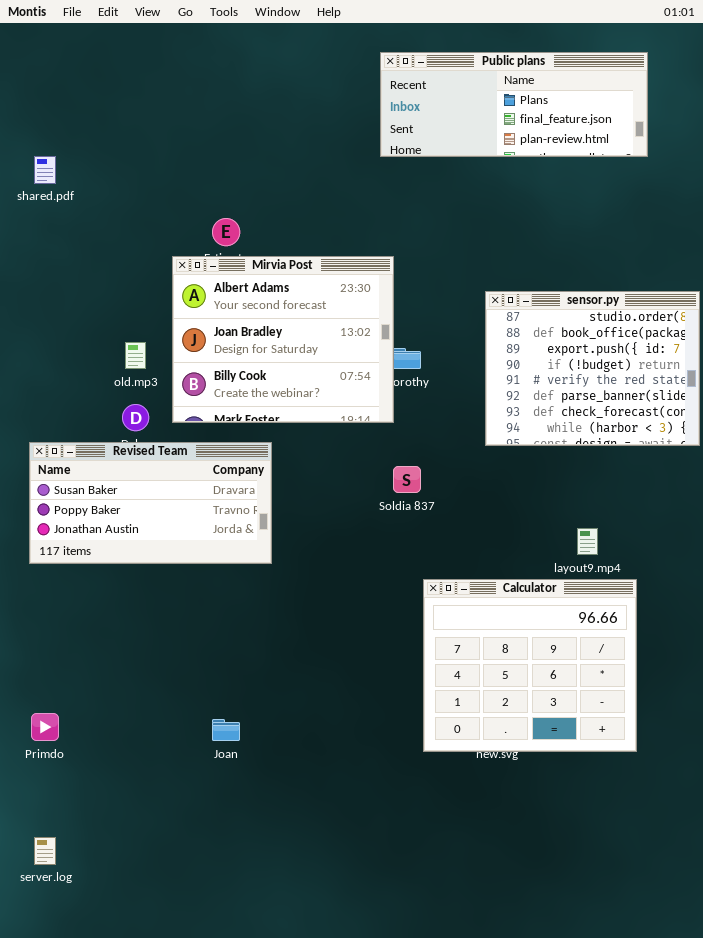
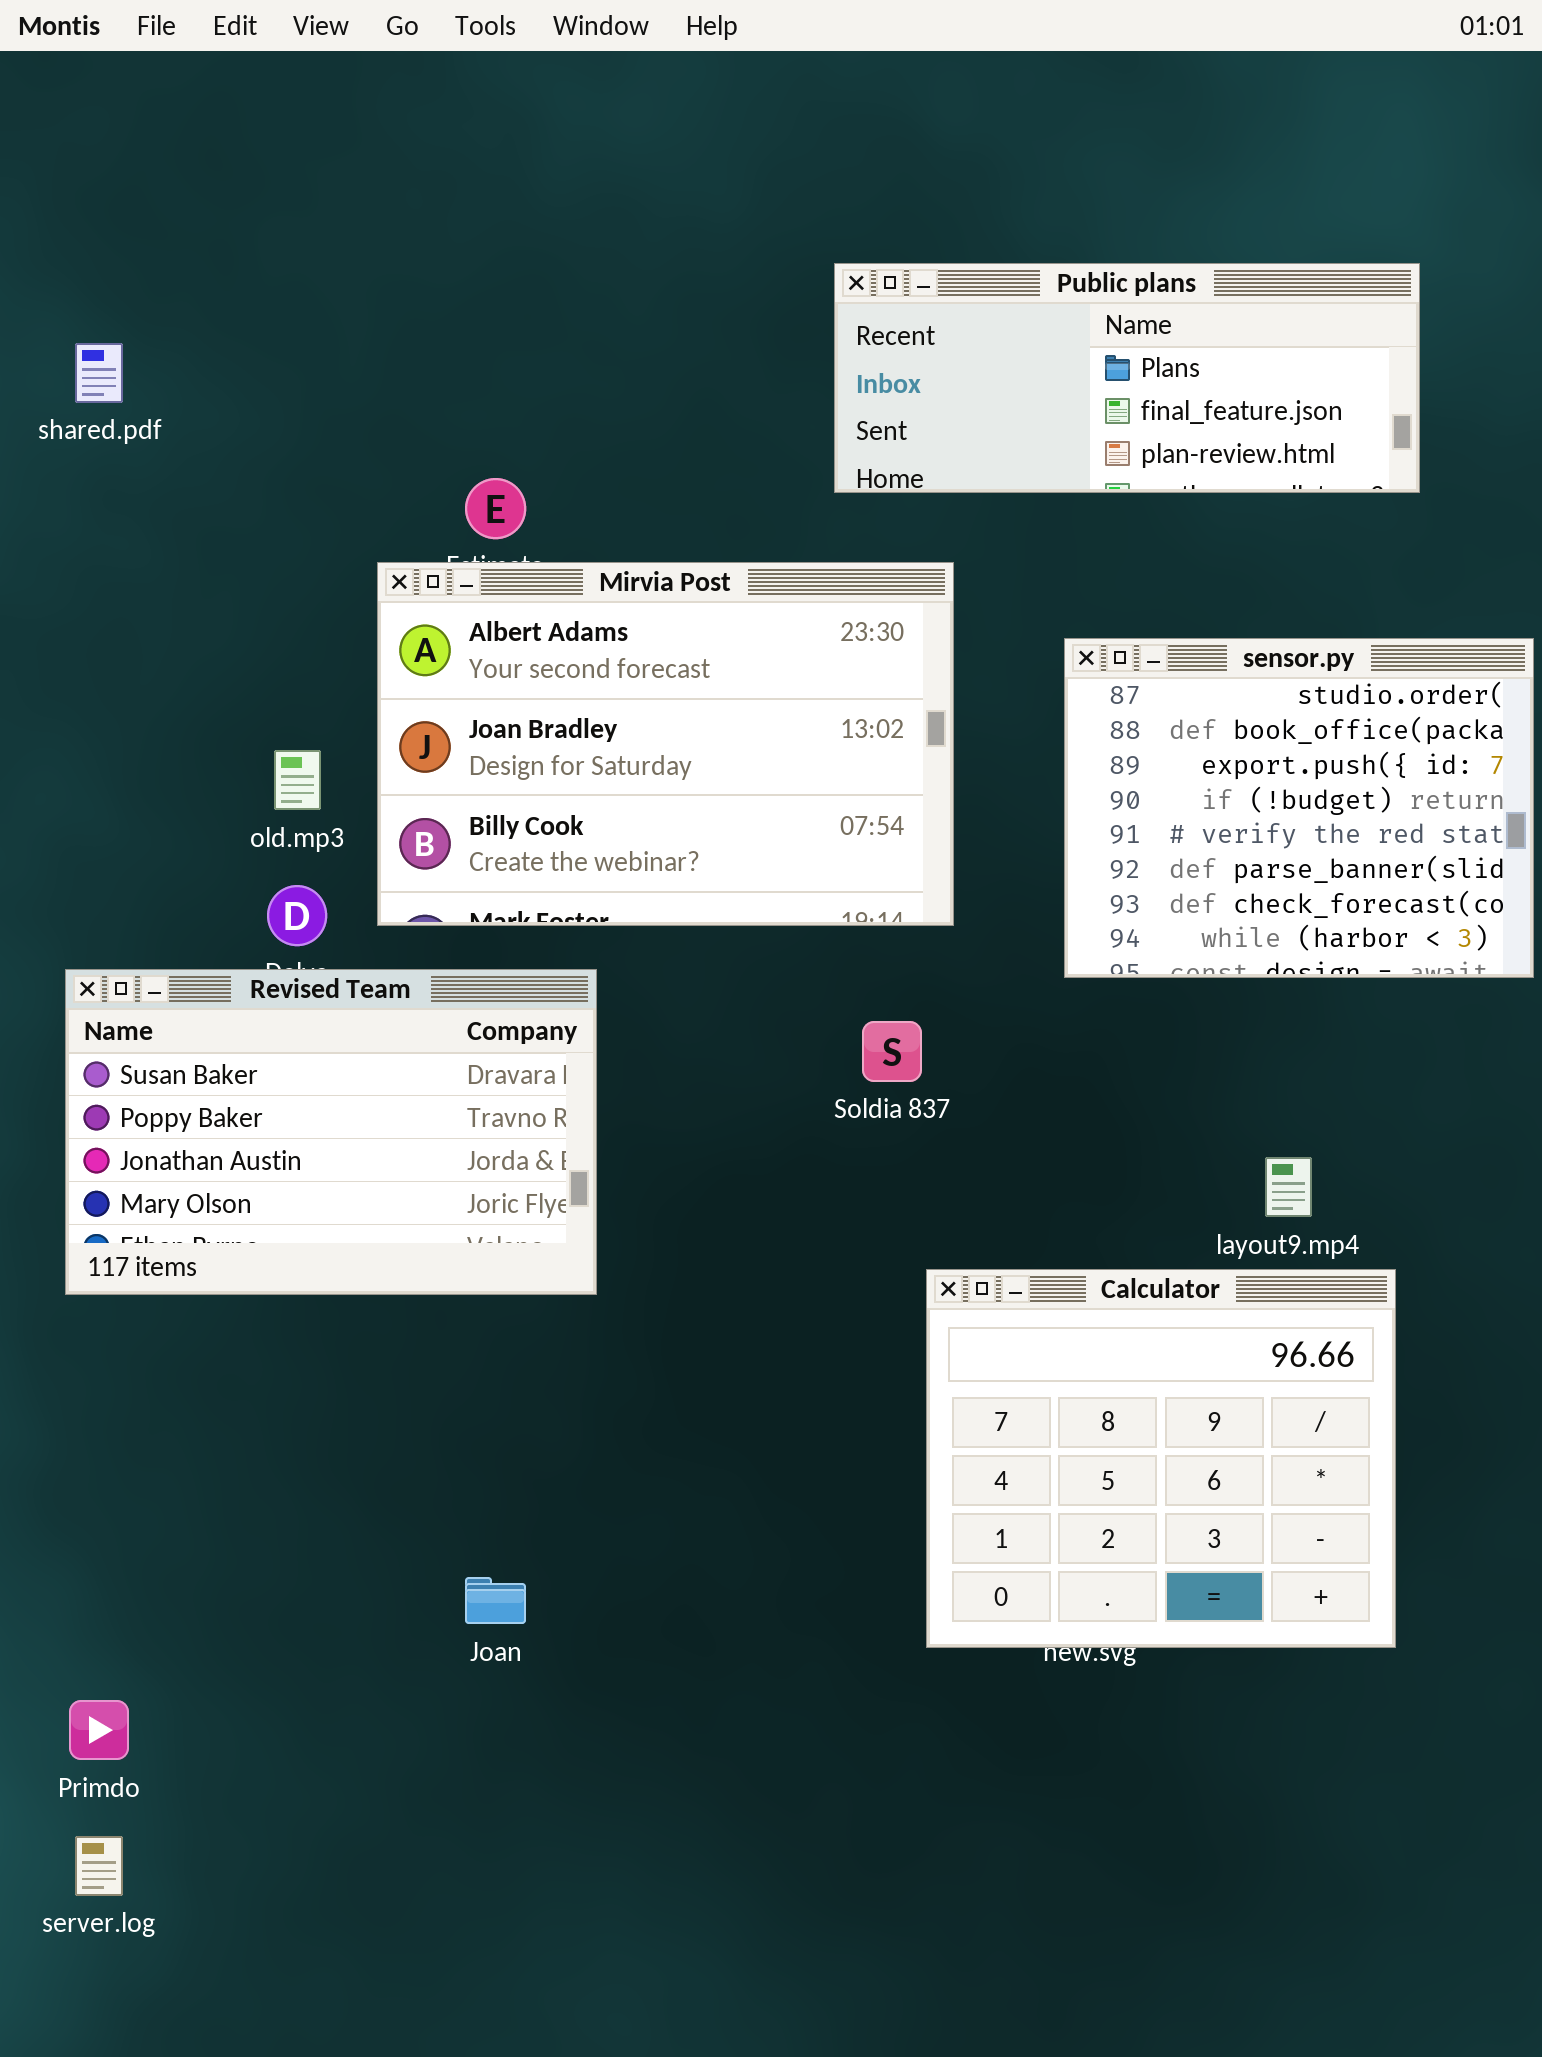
Public plans: [380,52,648,157] -> [834,263,1420,493], moved
Mirvia Post: [172,256,394,423] -> [377,562,954,926], resized
Revised Team: [29,442,272,564] -> [65,969,597,1295], resized
Primdo: [31,713,59,741] -> [69,1700,129,1760], moved

